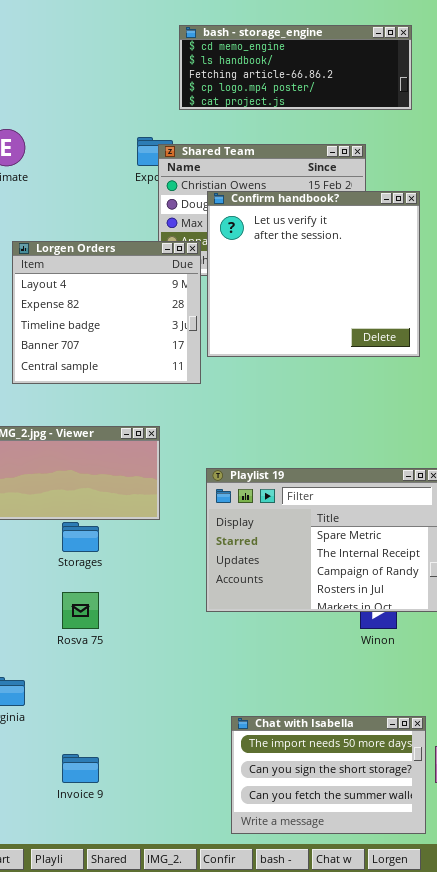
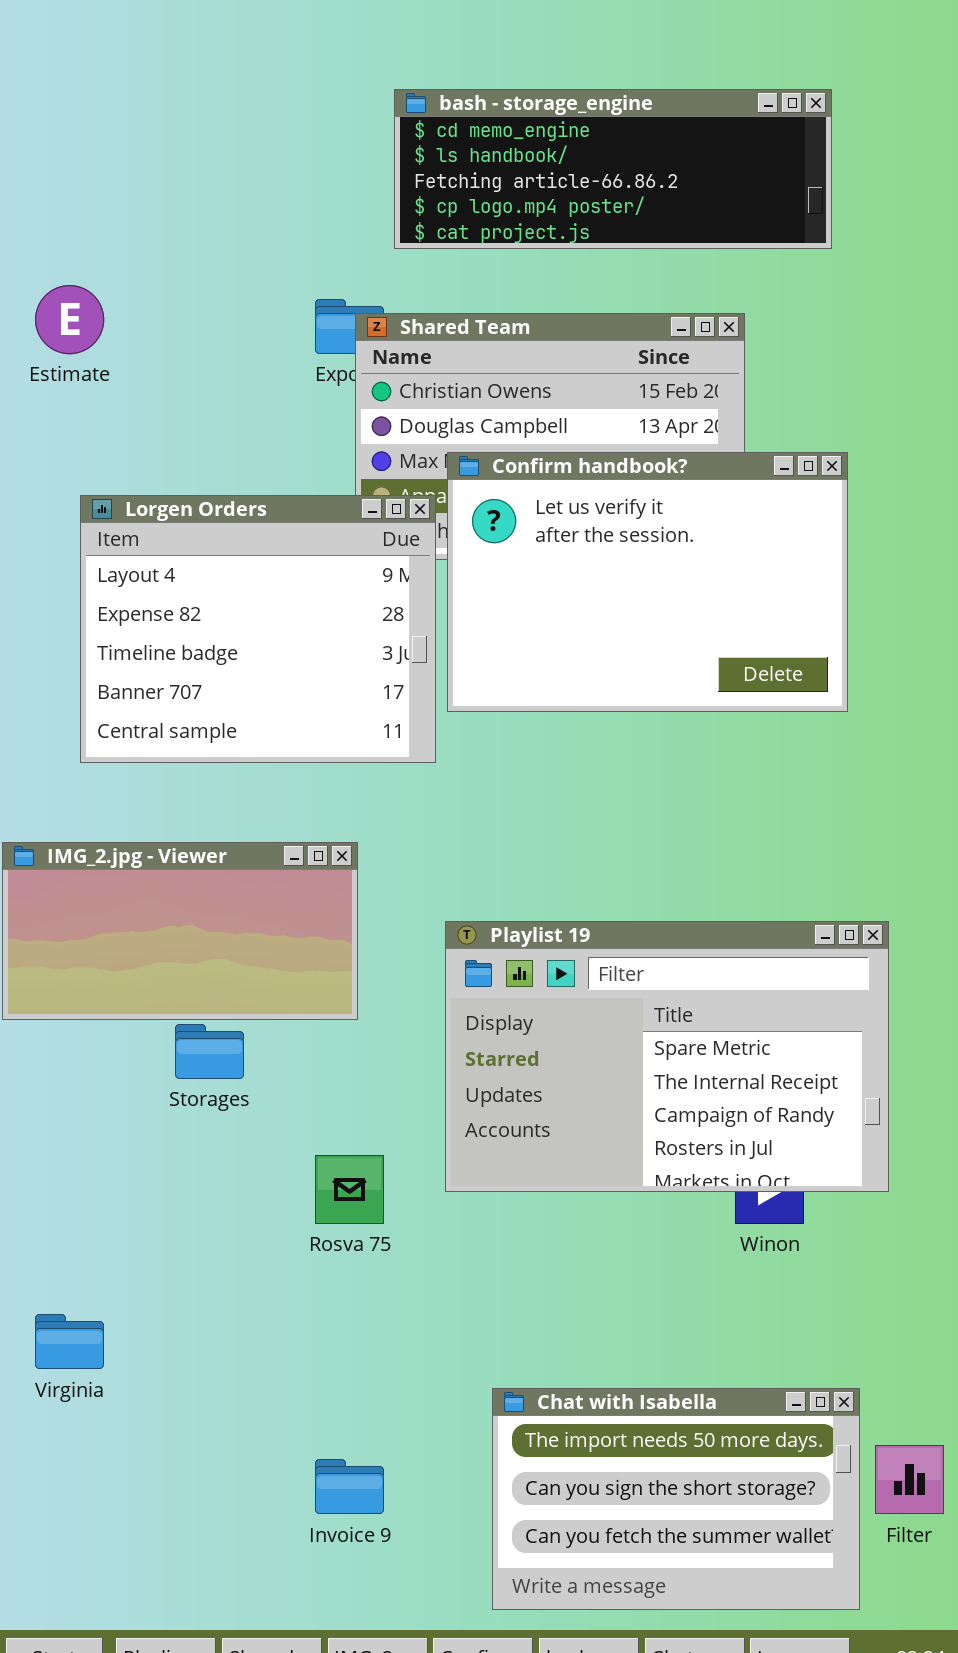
Confirm handbook?: [207,191,420,357] -> [447,452,848,712], resized
Rosva 75: [62,592,99,629] -> [315,1155,384,1224], moved
Invoice 9: [62,754,99,783] -> [315,1459,384,1514], moved

